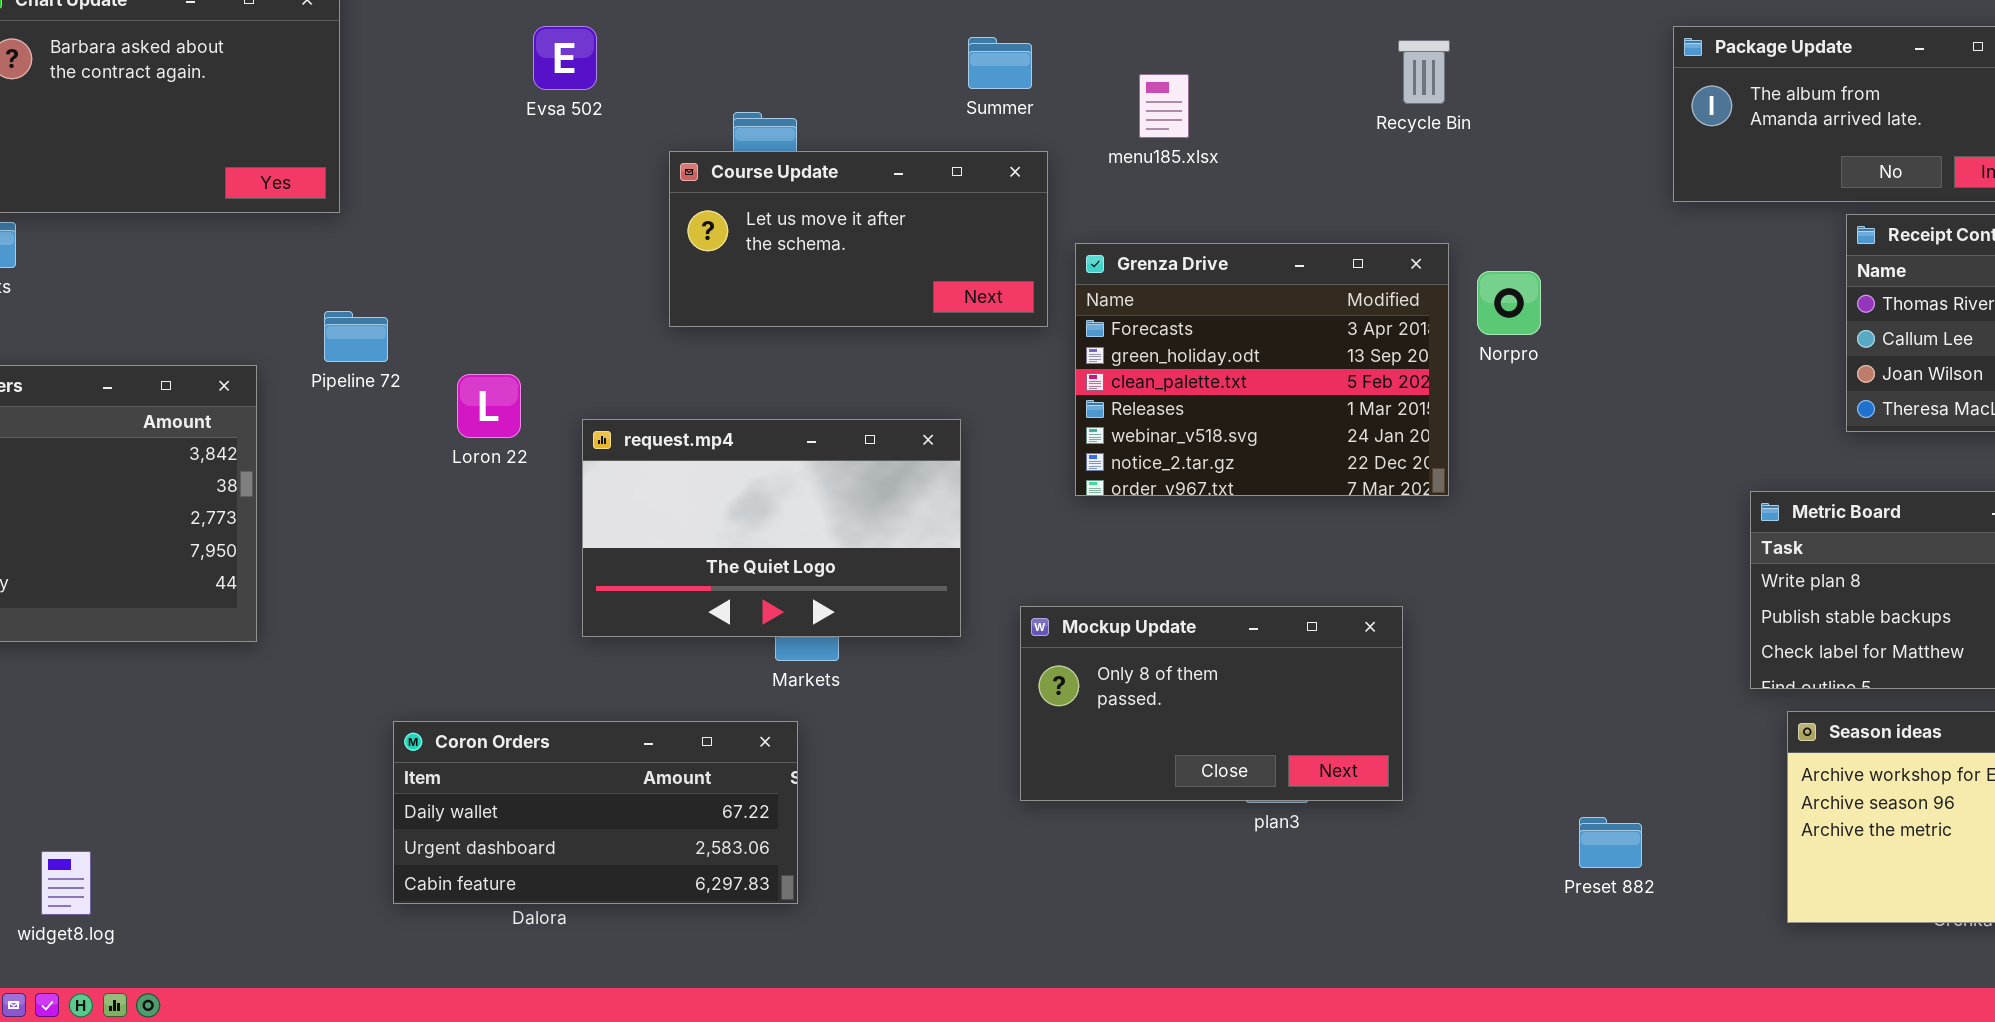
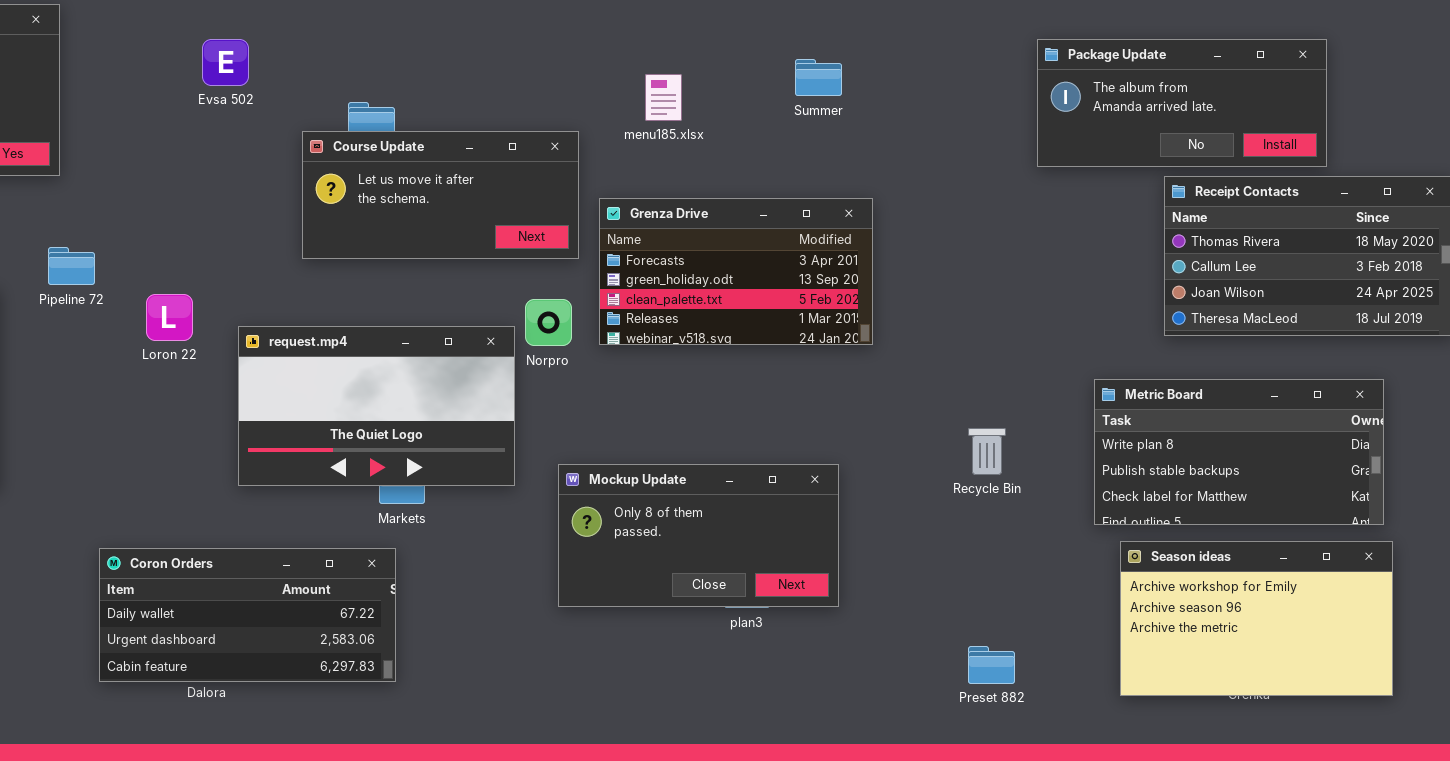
Summer: [968,37,1032,89] -> [795,59,842,96], moved
Recycle Bin: [1398,40,1450,104] -> [968,428,1006,475], moved
Grenza Drive: [1075,243,1449,496] -> [599,198,873,345], resized
Norpro: [1477,271,1541,335] -> [525,299,572,346], moved
Preset 882: [1579,817,1642,868] -> [968,646,1015,684], moved

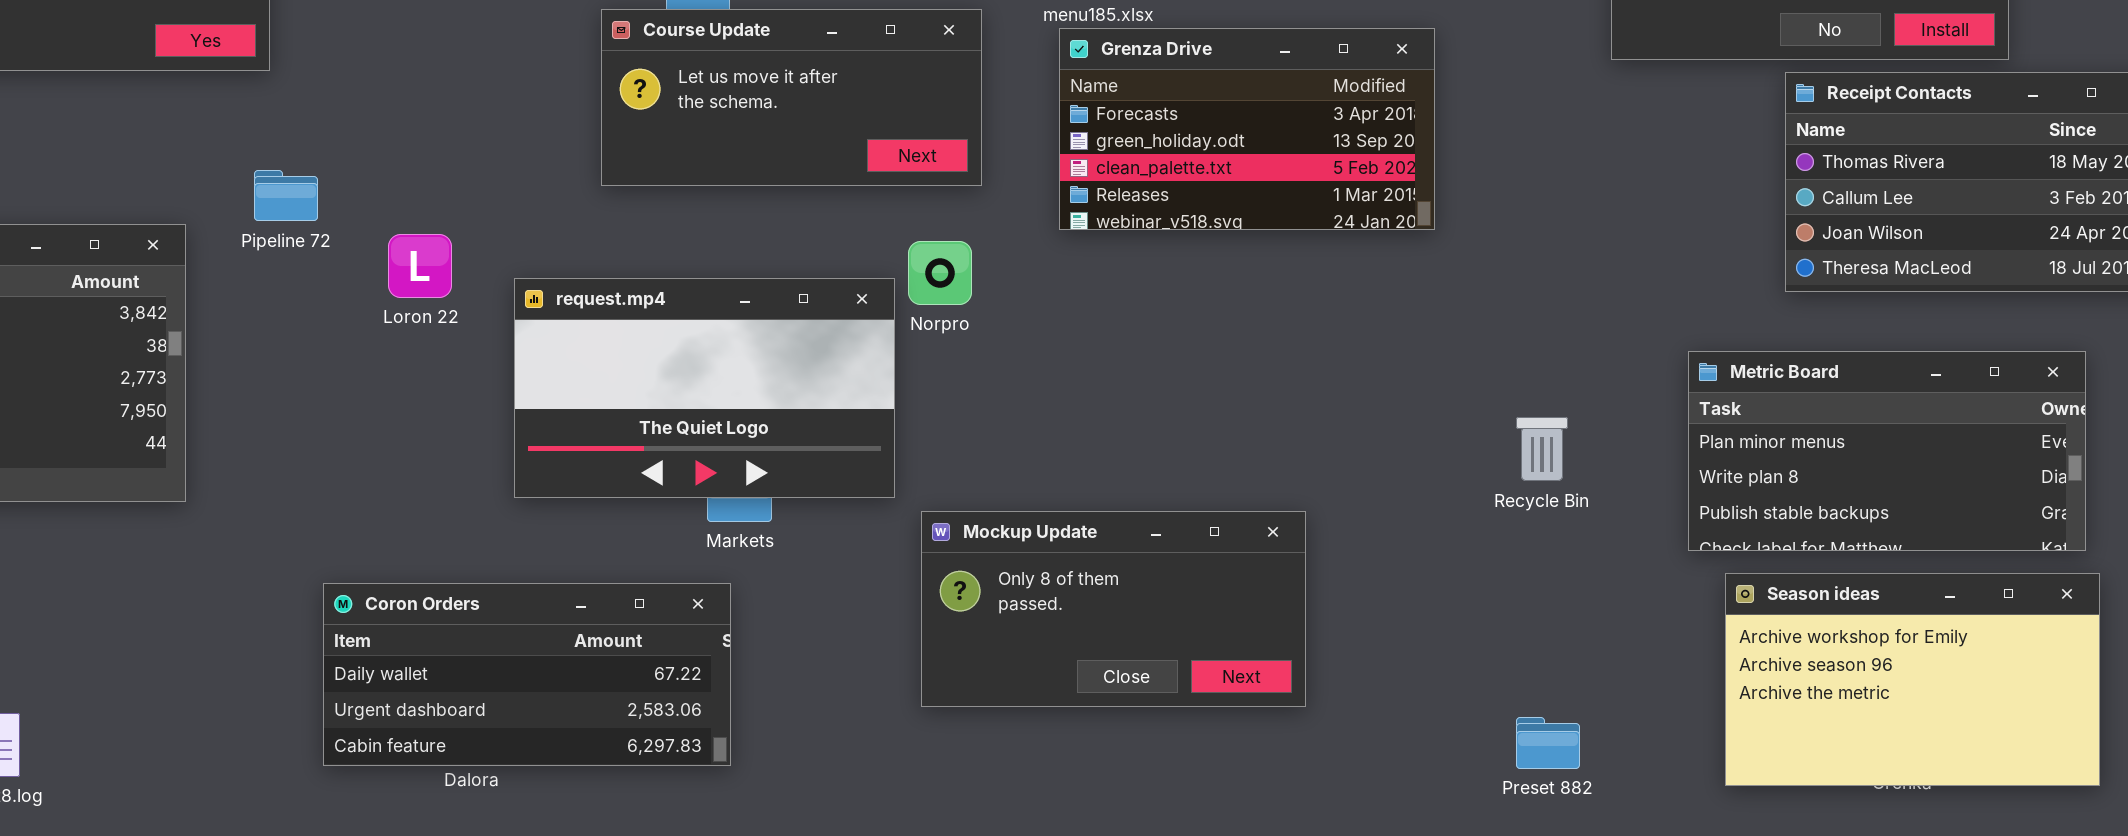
Grenza Drive: [599,198,873,345] -> [1059,28,1435,230], moved
Metric Board: [1094,379,1384,525] -> [1688,351,2086,551], scrolled up 1 row
Mockup Update: [558,464,839,607] -> [921,511,1306,707], moved

